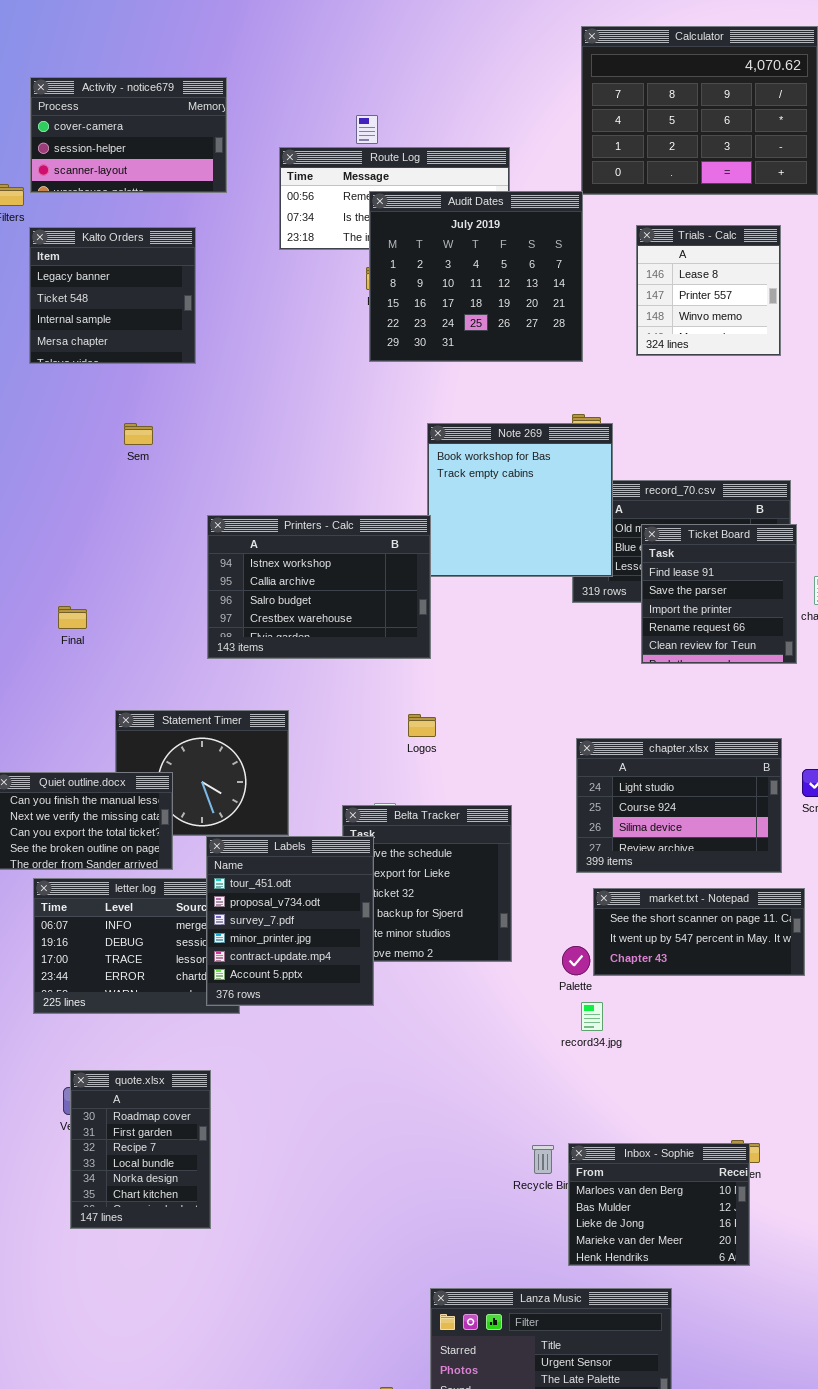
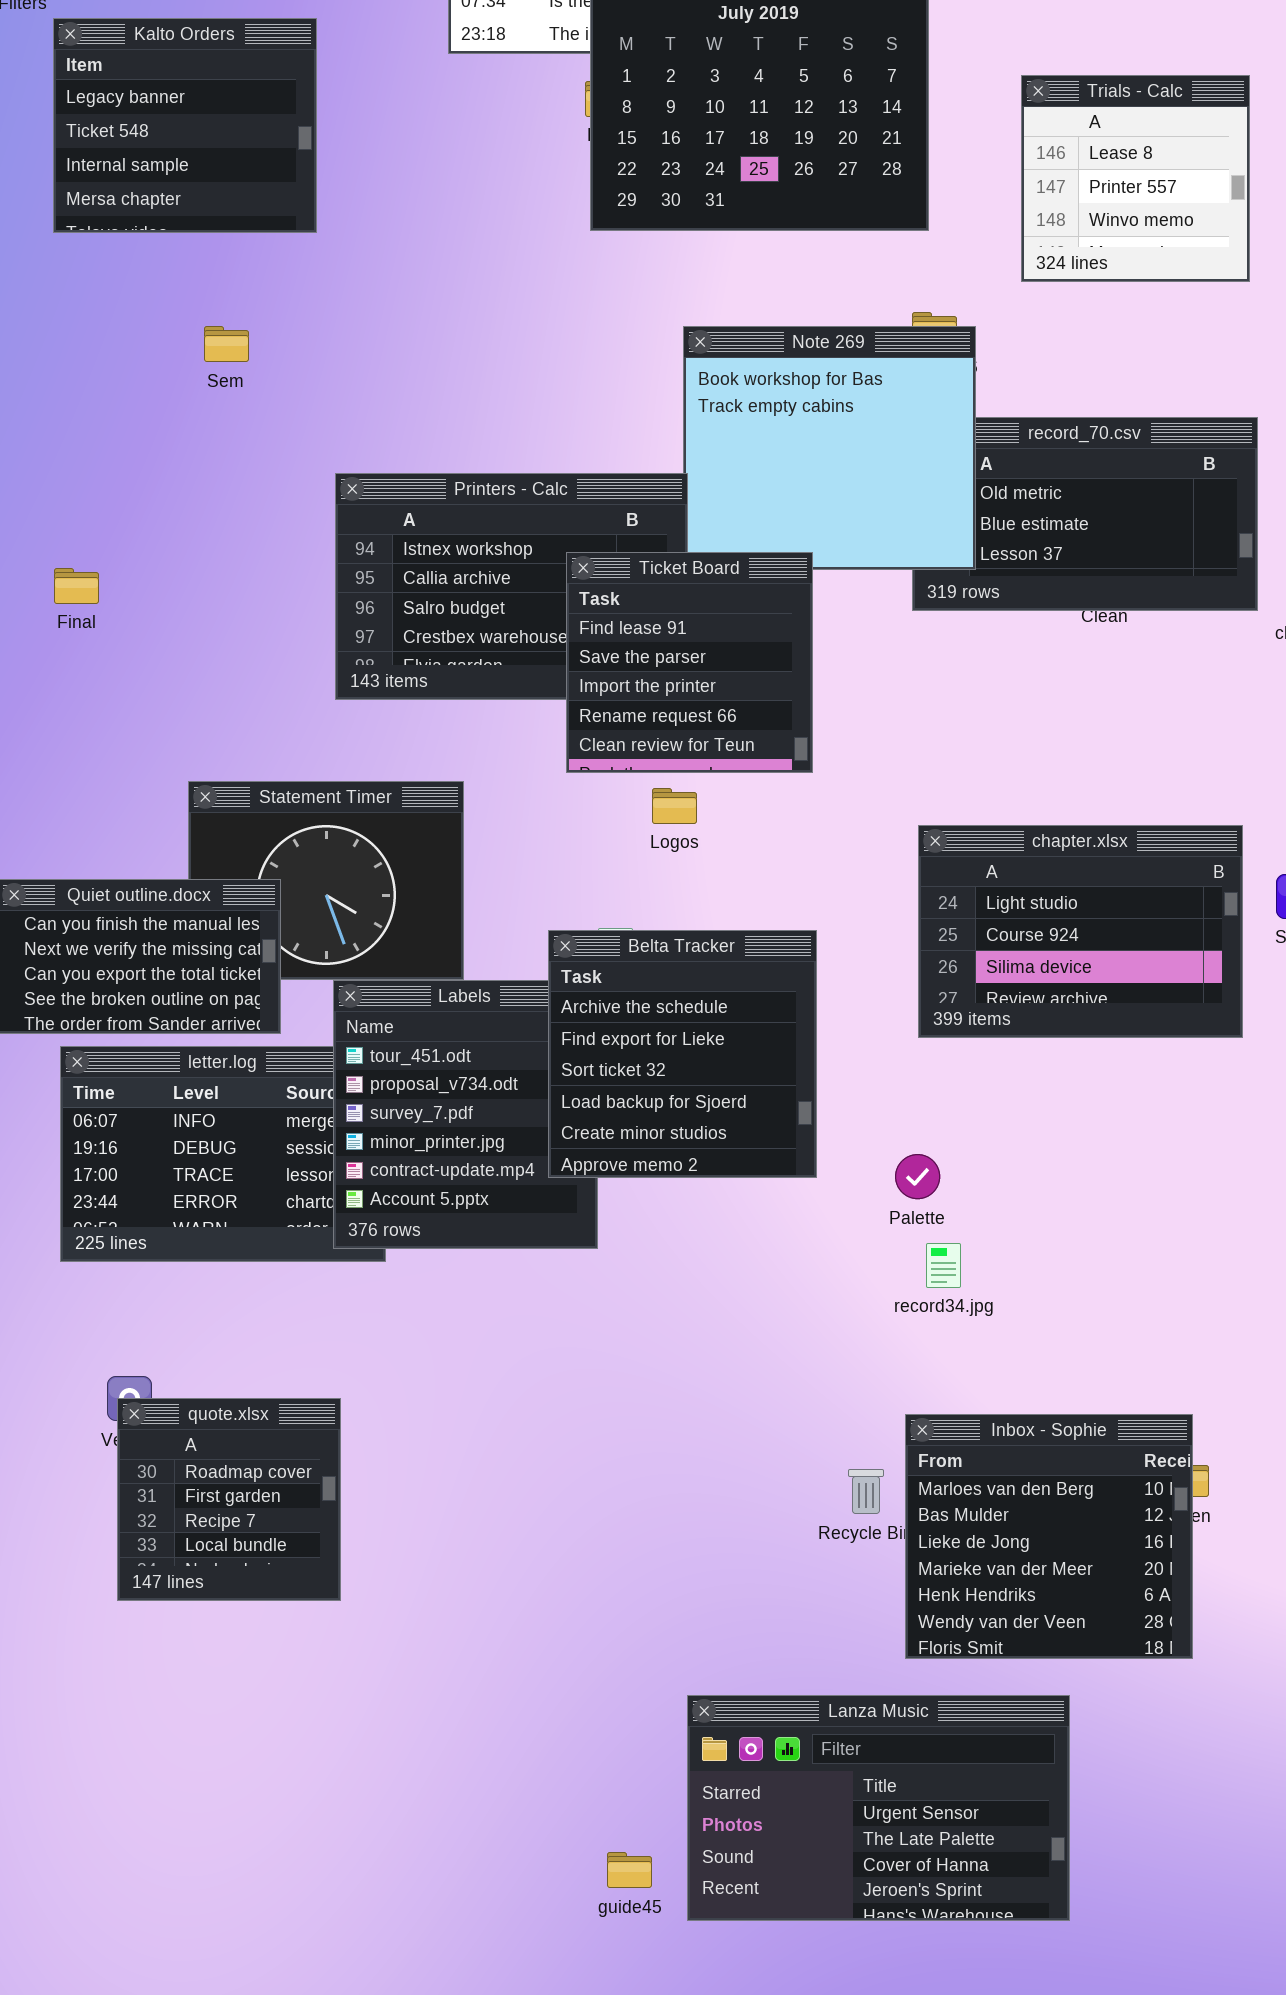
Trials - Calc: [636,225,781,356] -> [1021,75,1250,282], moved
Ticket Board: [641,524,797,664] -> [566,552,813,773], moved
Final: [58,606,87,629] -> [54,568,99,604], moved
Belta Tracker: [342,805,512,962] -> [548,930,817,1178], raised
market.txt - Notepad: [593,888,805,976] -> none, closed
quote.xlsx: [70,1070,211,1229] -> [117,1398,341,1601], resized
Inbox - Sophie: [568,1143,750,1266] -> [905,1414,1193,1659], resized

